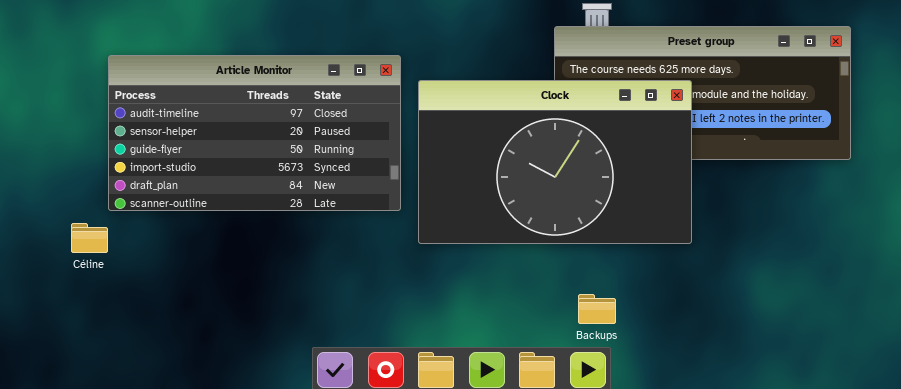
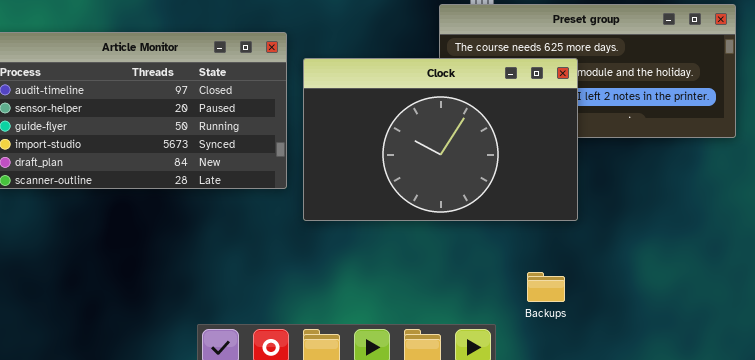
Backups: [578,294,616,324] -> [527,272,565,302], moved

